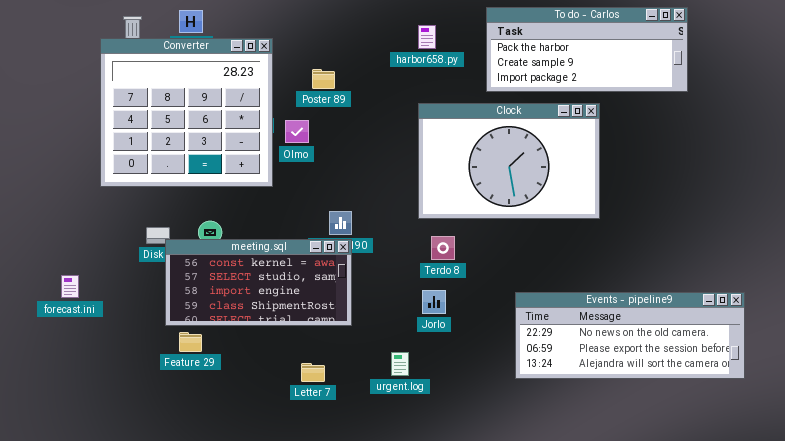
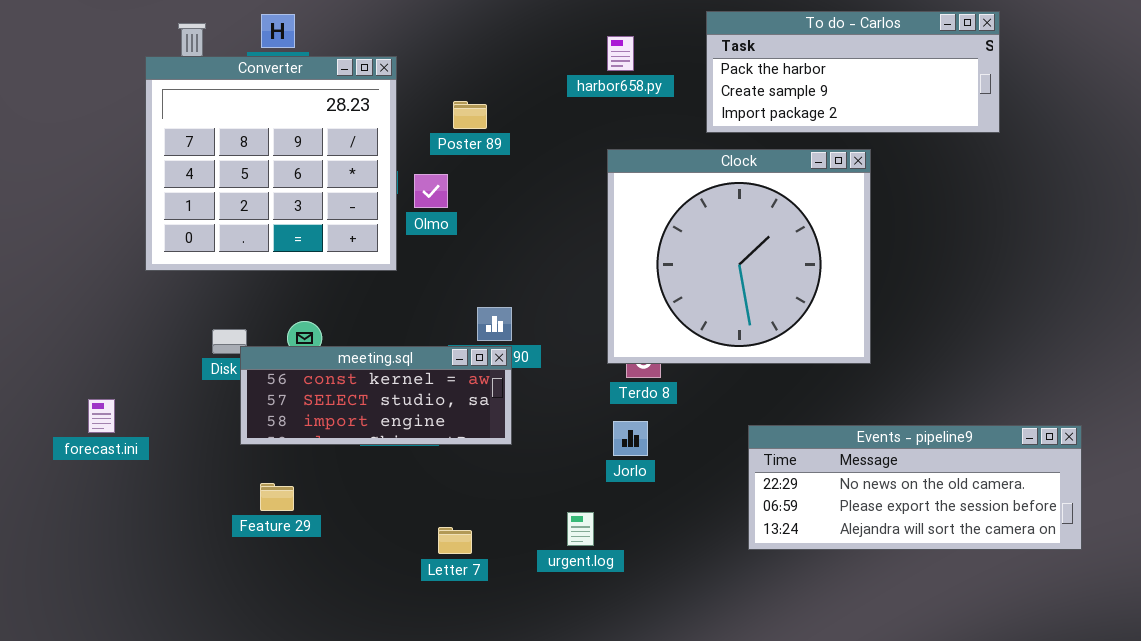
Clock: [418,103,600,219] -> [607,149,871,364], resized
meeting.sql: [165,239,352,326] -> [240,346,512,445], resized

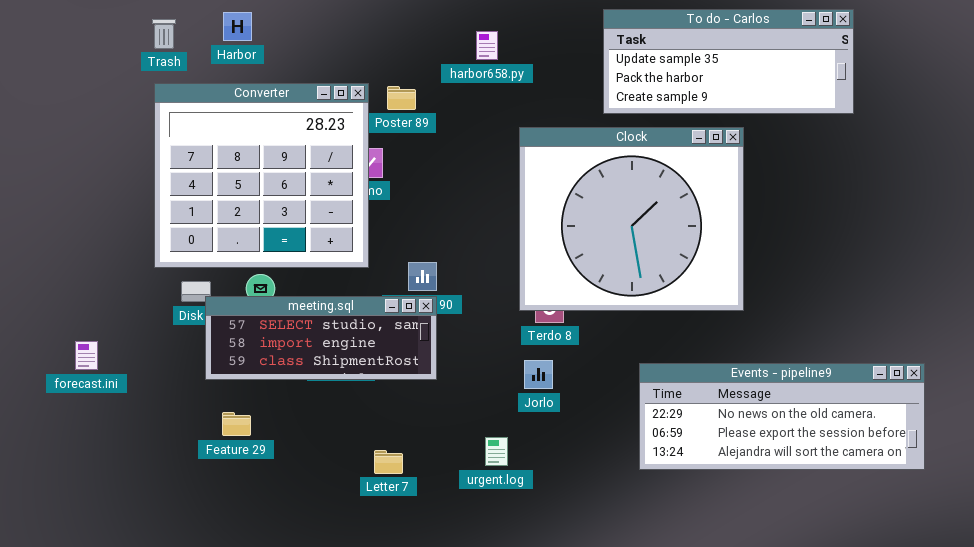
To do - Carlos: [706,11,1000,133] -> [603,9,854,114], scrolled up 1 row
harbor658.py: [607,36,634,71] -> [476,31,498,60], moved
Converter: [145,56,397,271] -> [154,83,369,268], moved
meeting.sql: [240,346,512,445] -> [205,296,437,380], scrolled down 1 row

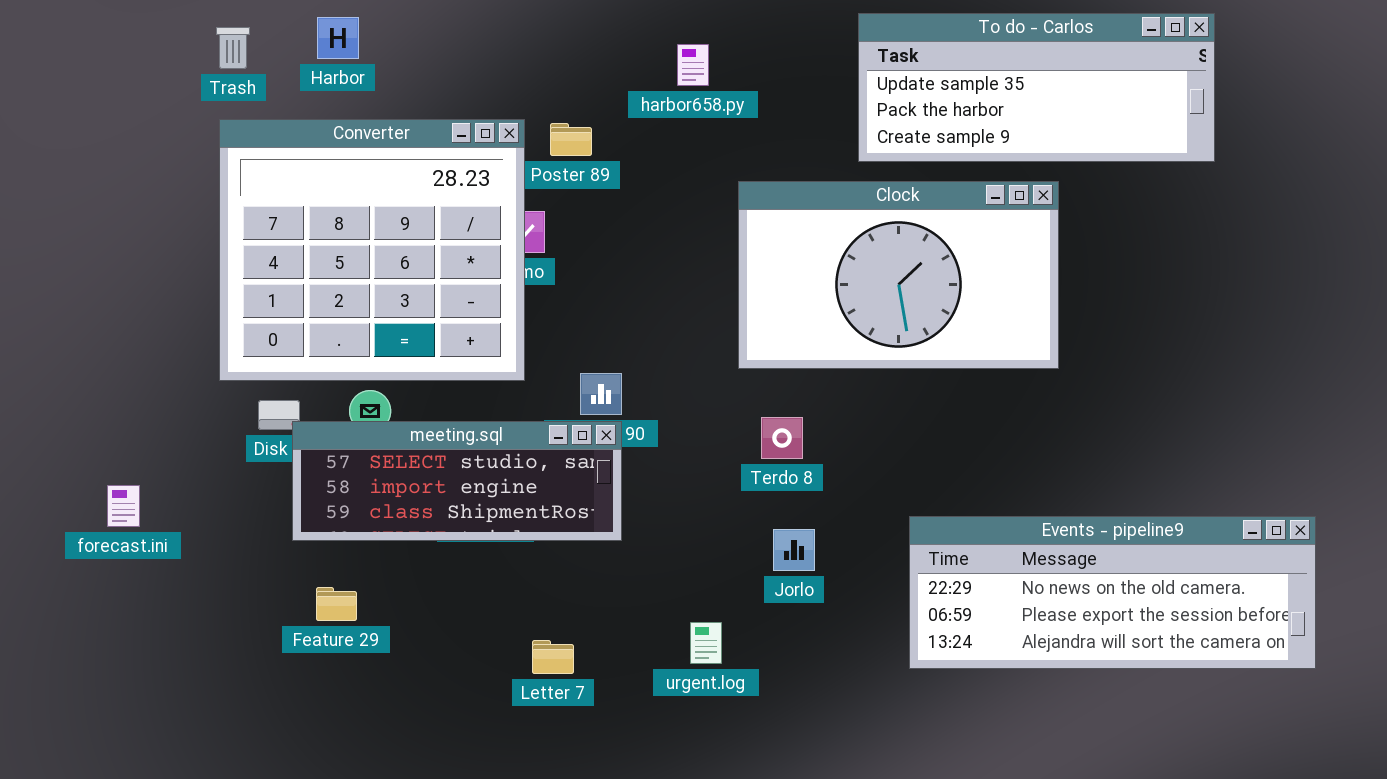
Clock: [519,127,744,311] -> [738,181,1059,369], resized
Jorlo: [524,360,553,389] -> [773,529,815,571], moved

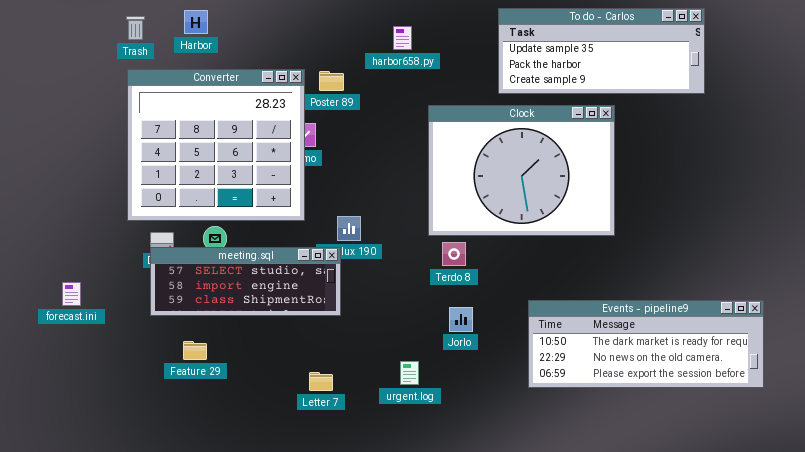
Clock: [738,181,1059,369] -> [428,105,615,236], resized
meeting.sql: [292,421,622,541] -> [150,247,341,316], moved
Events - pipeline9: [909,516,1316,669] -> [528,300,764,388], scrolled up 1 row

